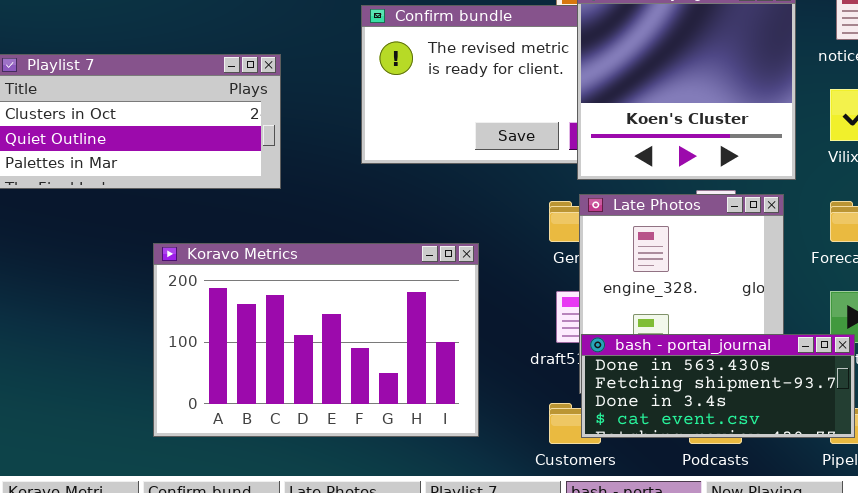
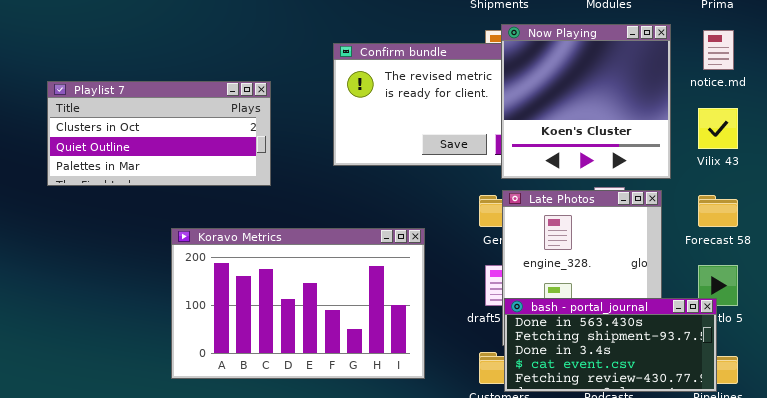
bash - portal_journal: [581,334,855,438] -> [504,298,717,392], resized

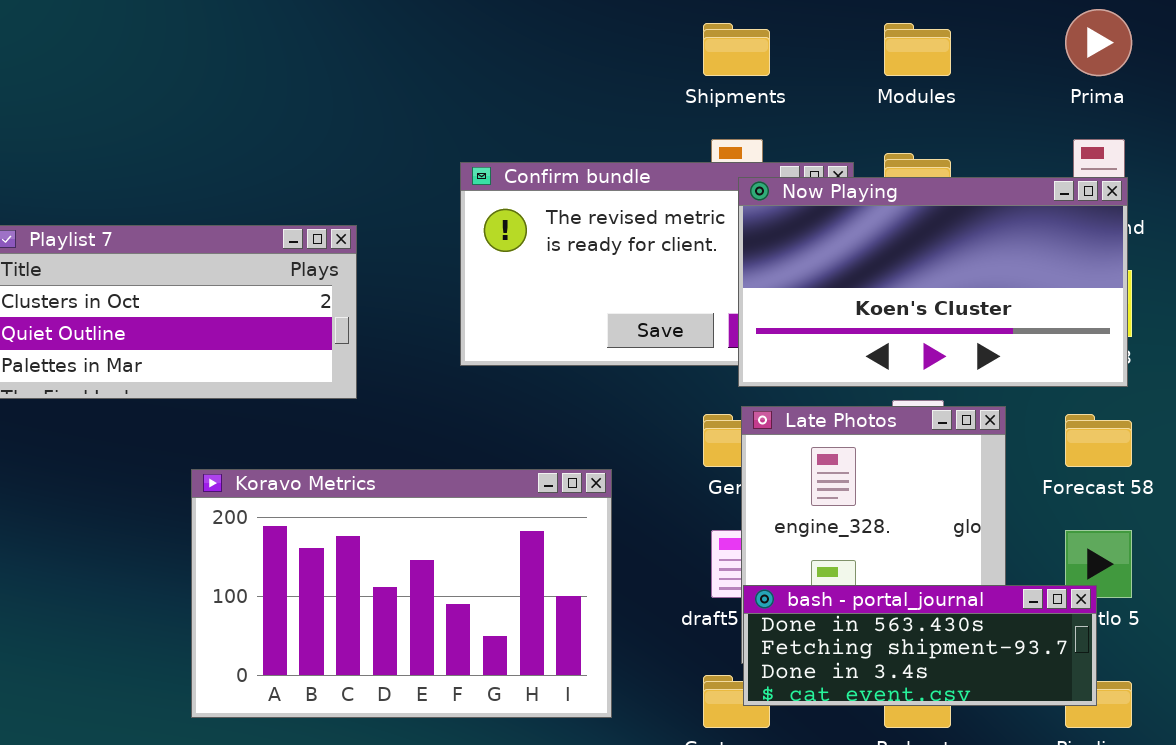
Now Playing: [501,24,671,179] -> [738,177,1128,387], resized
bash - portal_journal: [504,298,717,392] -> [743,585,1097,706], resized

